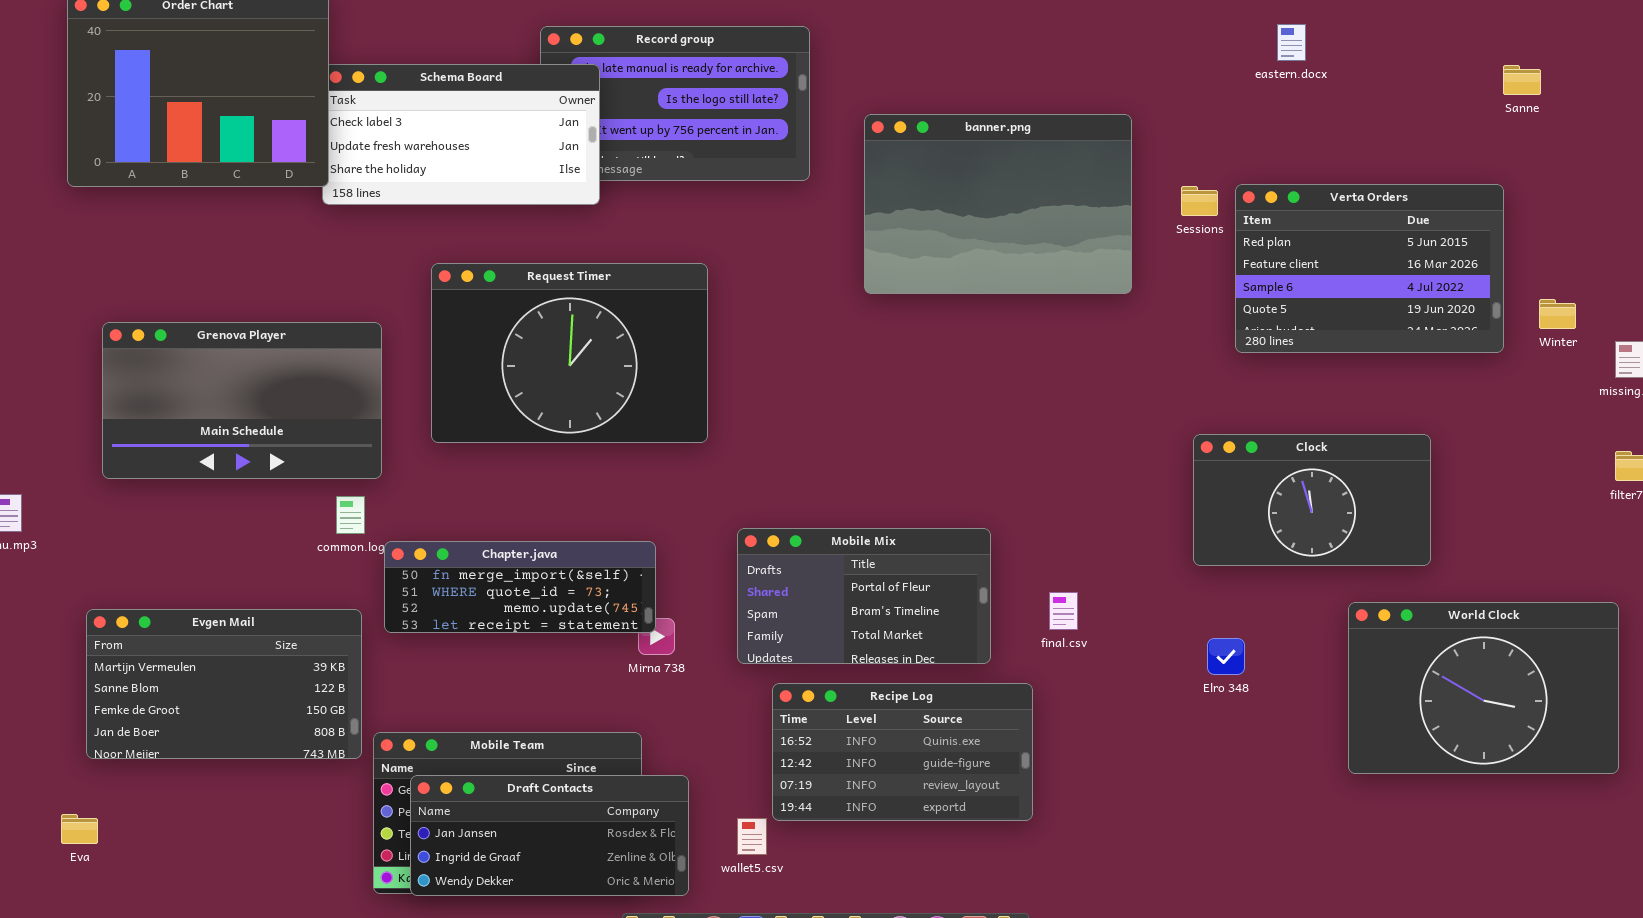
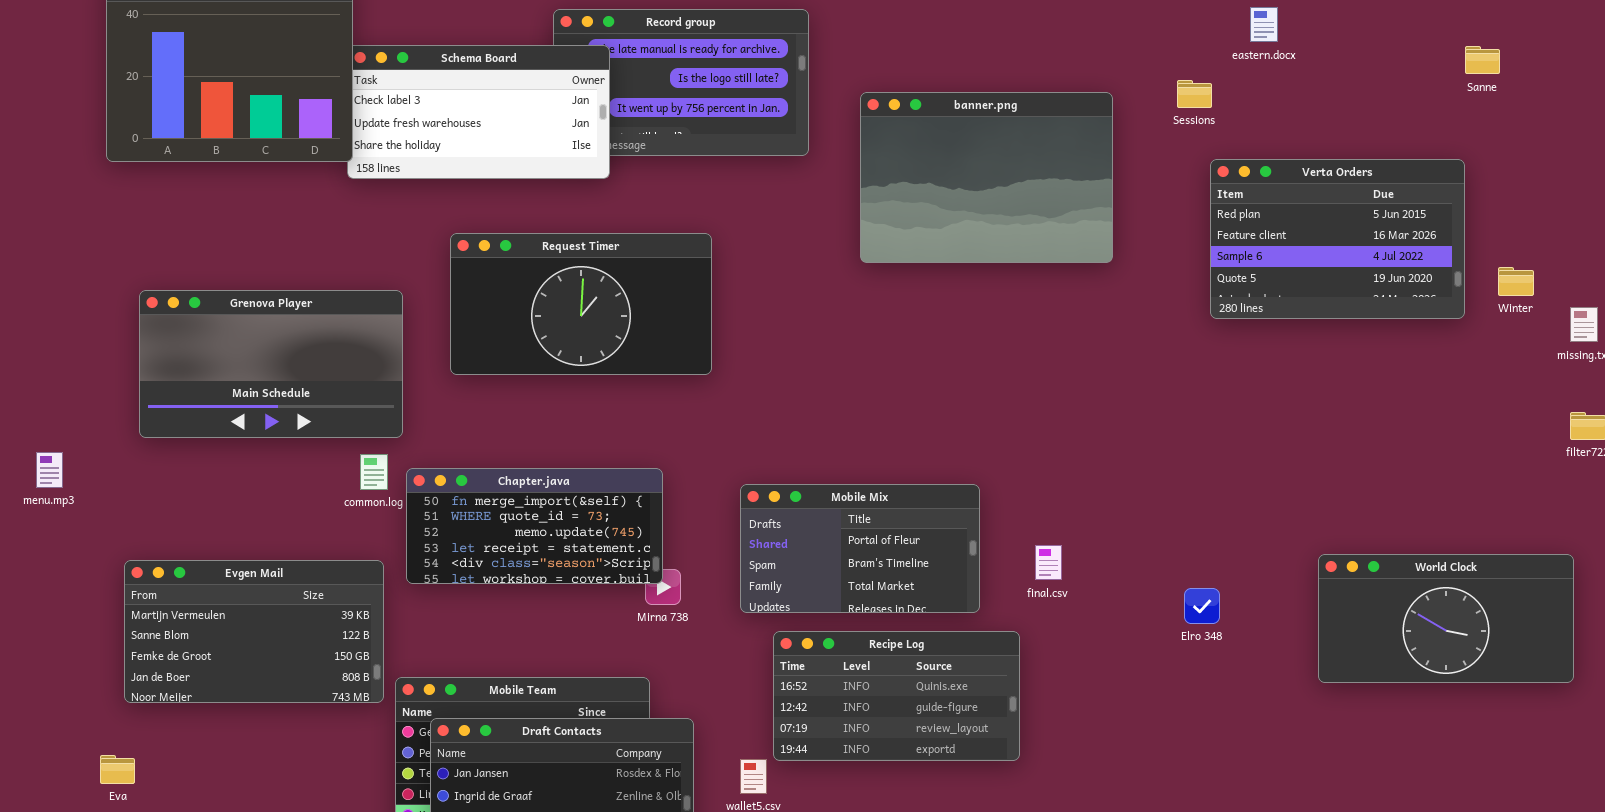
Sessions: [1181,186,1218,216] -> [1177,80,1212,108], moved
Request Timer: [431,263,708,443] -> [450,233,712,375], resized
Clock: [1193,434,1431,566] -> none, closed
Chapter.java: [384,541,656,633] -> [406,468,663,584], resized
World Clock: [1348,602,1619,774] -> [1318,554,1574,683], resized

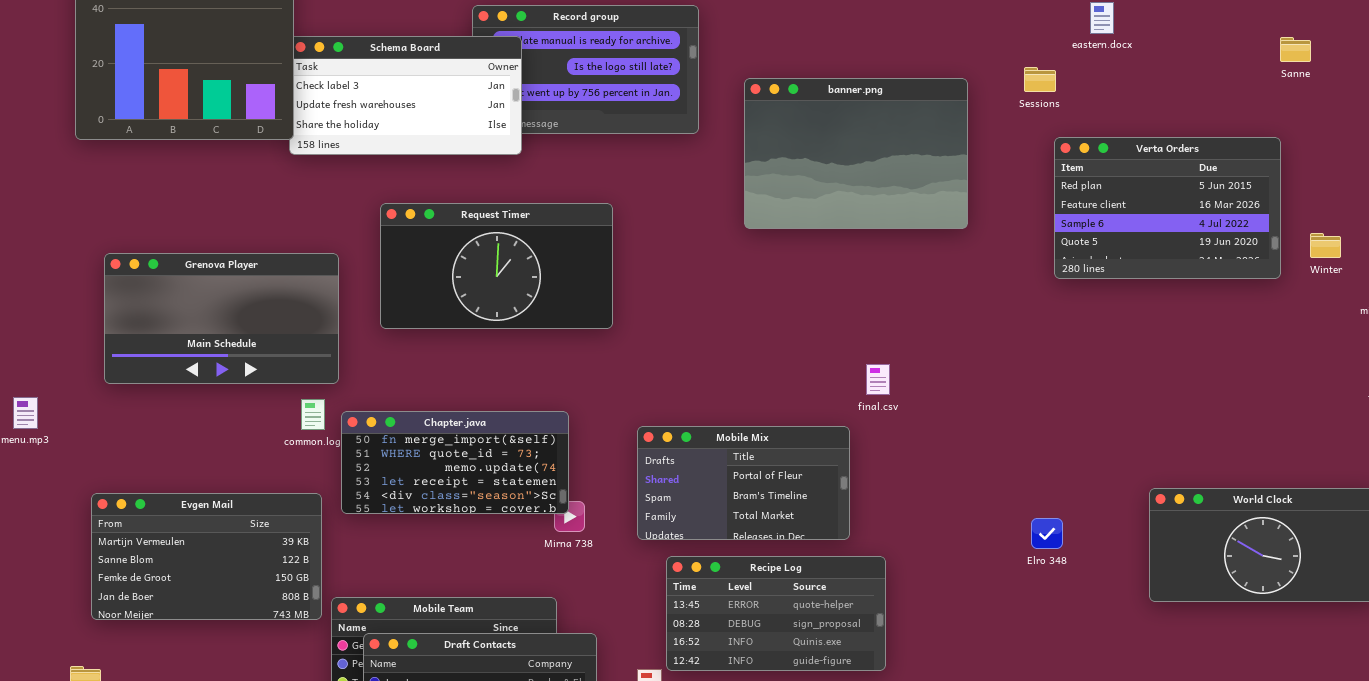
final.csv: [1035,545,1062,580] -> [866,364,890,395], moved
Recipe Log: [773,631,1020,761] -> [666,556,886,671], scrolled up 2 rows

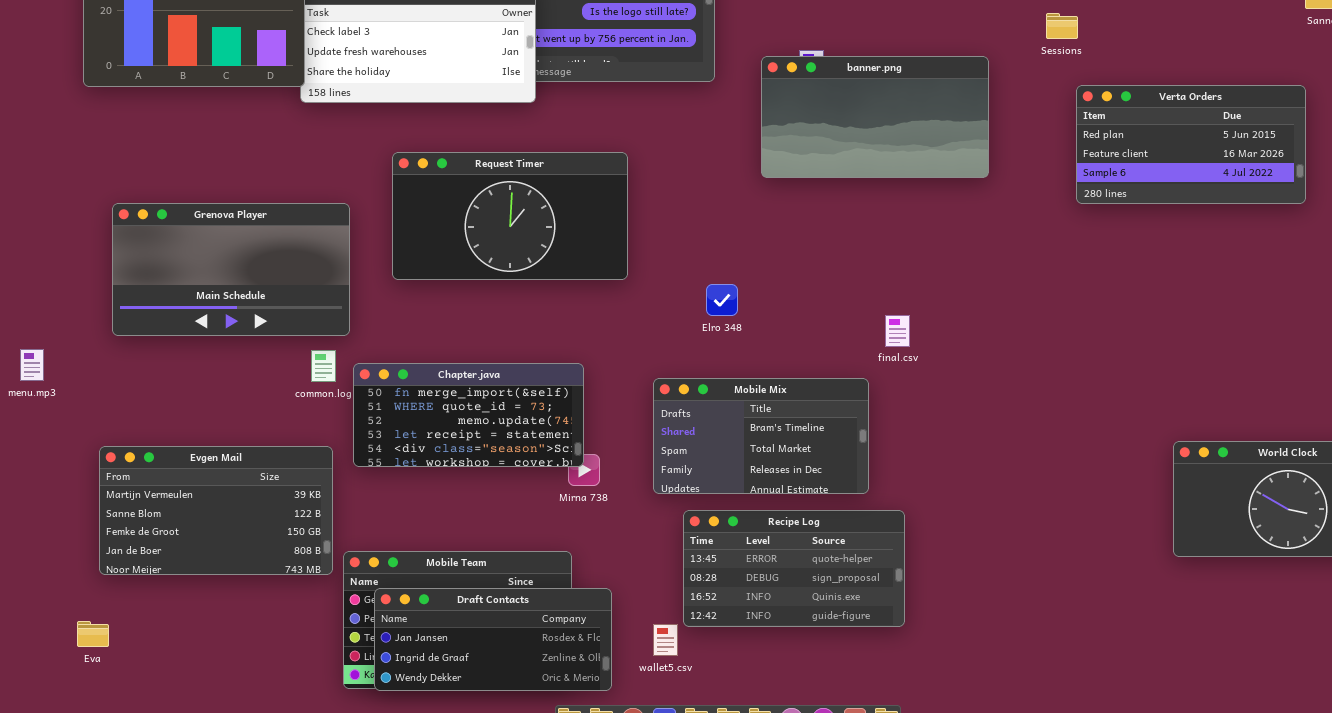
banner.png: [744,78,968,229] -> [761,56,989,178], resized
Verta Orders: [1054,137,1281,279] -> [1076,85,1306,204], resized
Mobile Mix: [637,426,850,540] -> [653,378,869,494], scrolled down 1 row
Elro 348: [1031,518,1063,549] -> [706,284,738,316], moved

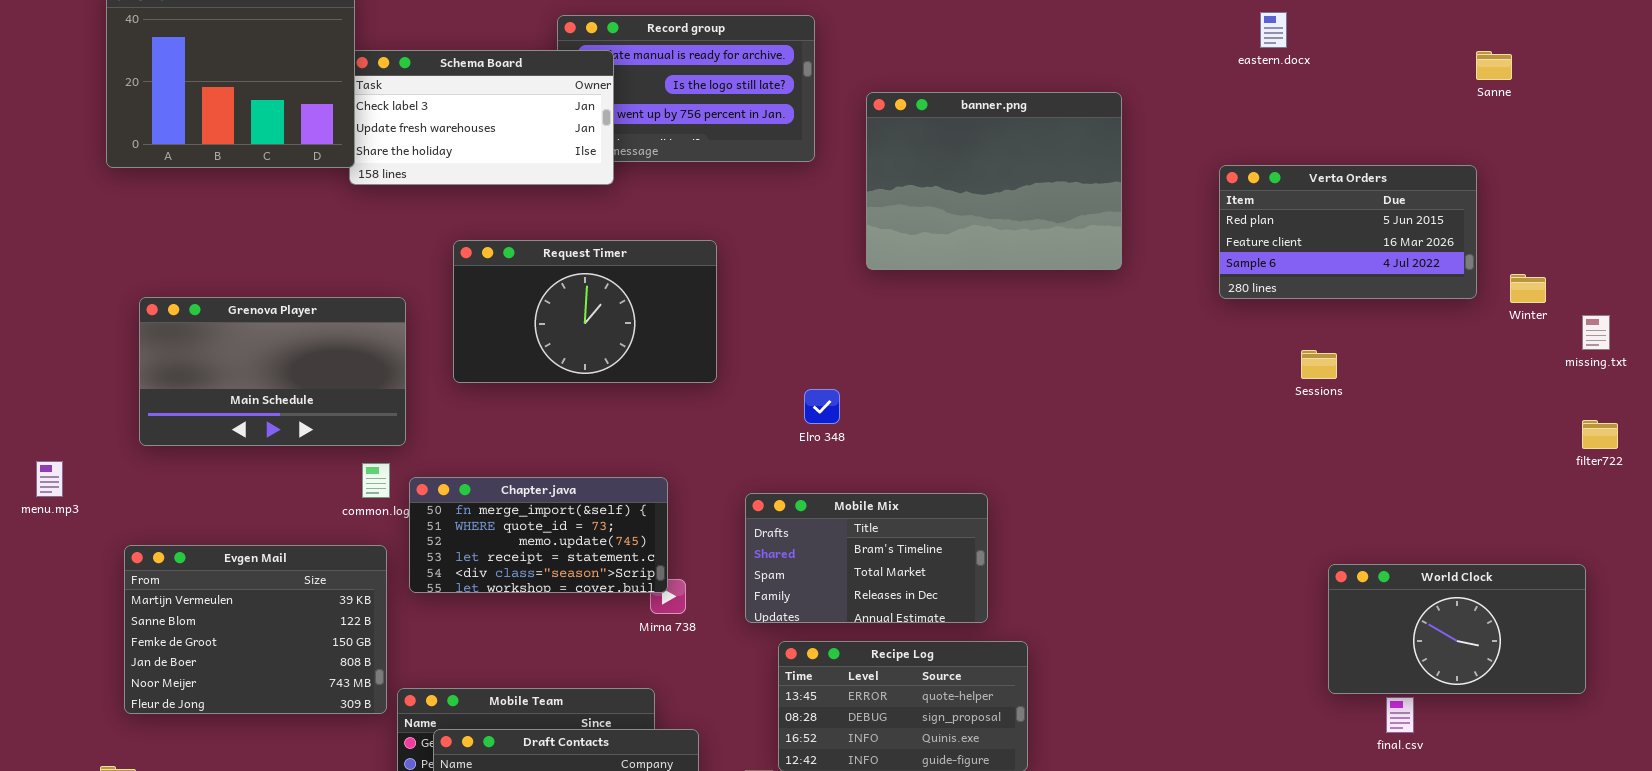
Sessions: [1046,13,1078,39] -> [1301,350,1337,379], moved
banner.png: [761,56,989,178] -> [866,92,1122,270], resized
final.csv: [885,315,910,347] -> [1386,697,1414,733], moved
Evgen Mail: [99,446,333,575] -> [124,545,387,714], resized

